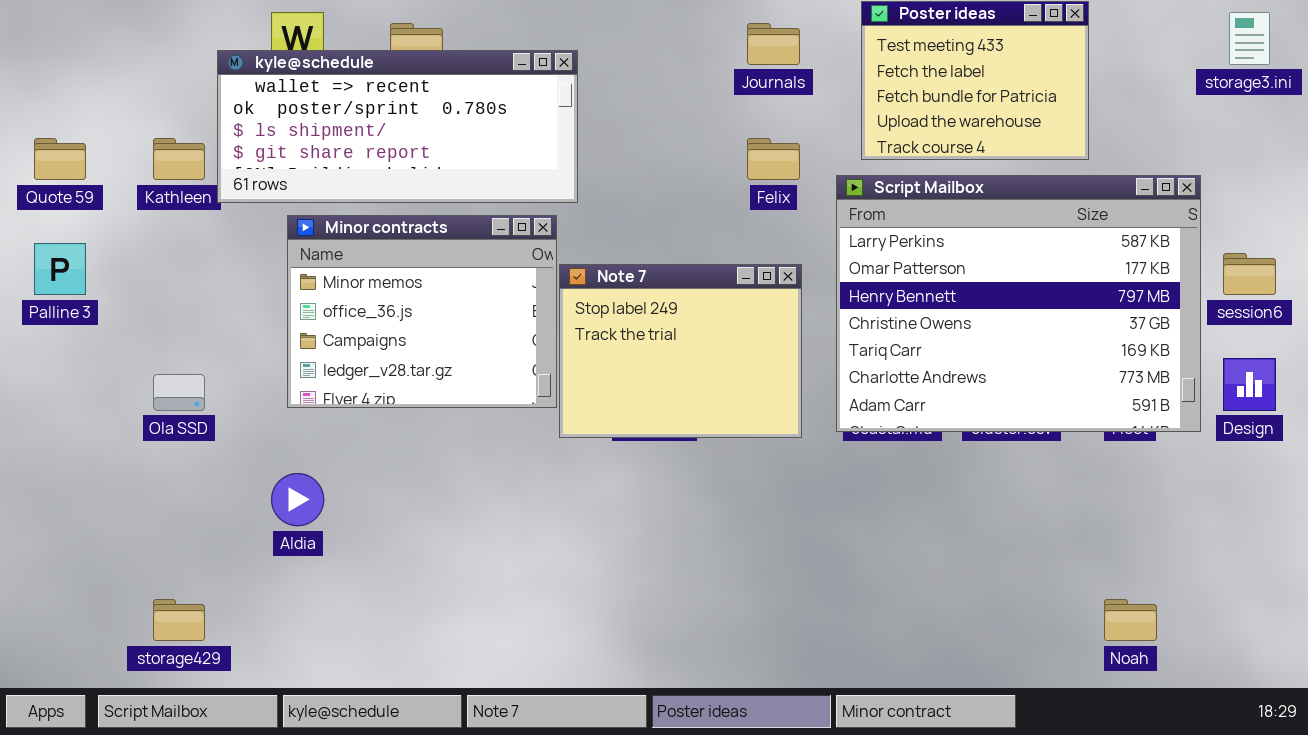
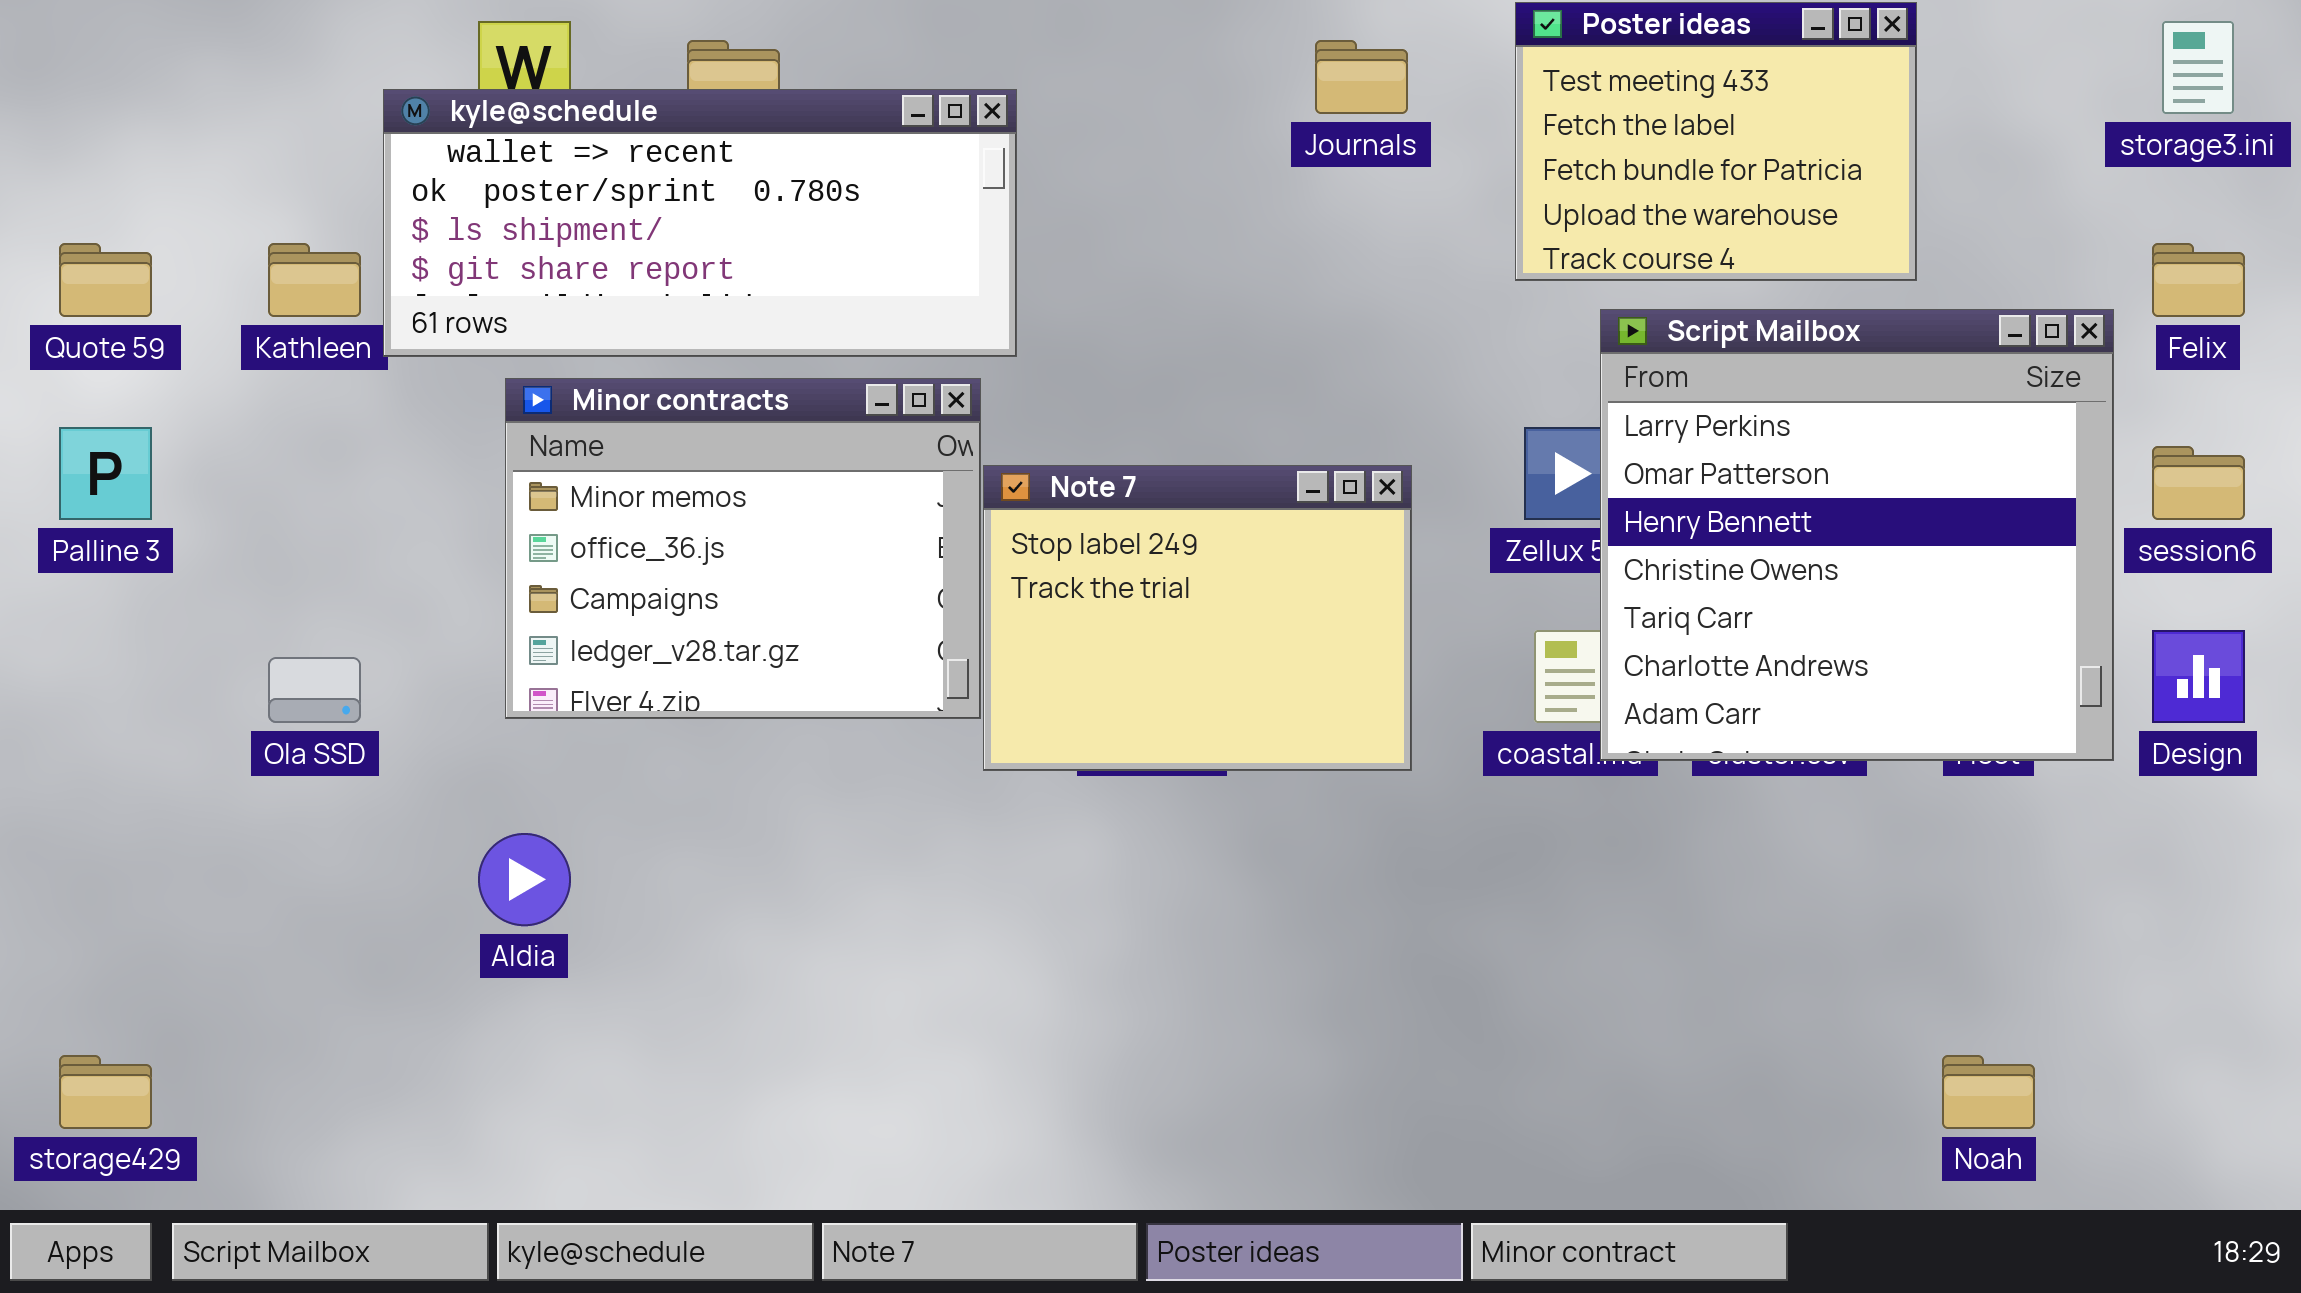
Felix: [747,138,800,180] -> [2152,243,2245,317], moved
Script Mailbox: [836,175,1201,432] -> [1600,309,2114,761], resized
storage429: [153,599,205,641] -> [59,1055,152,1129], moved

